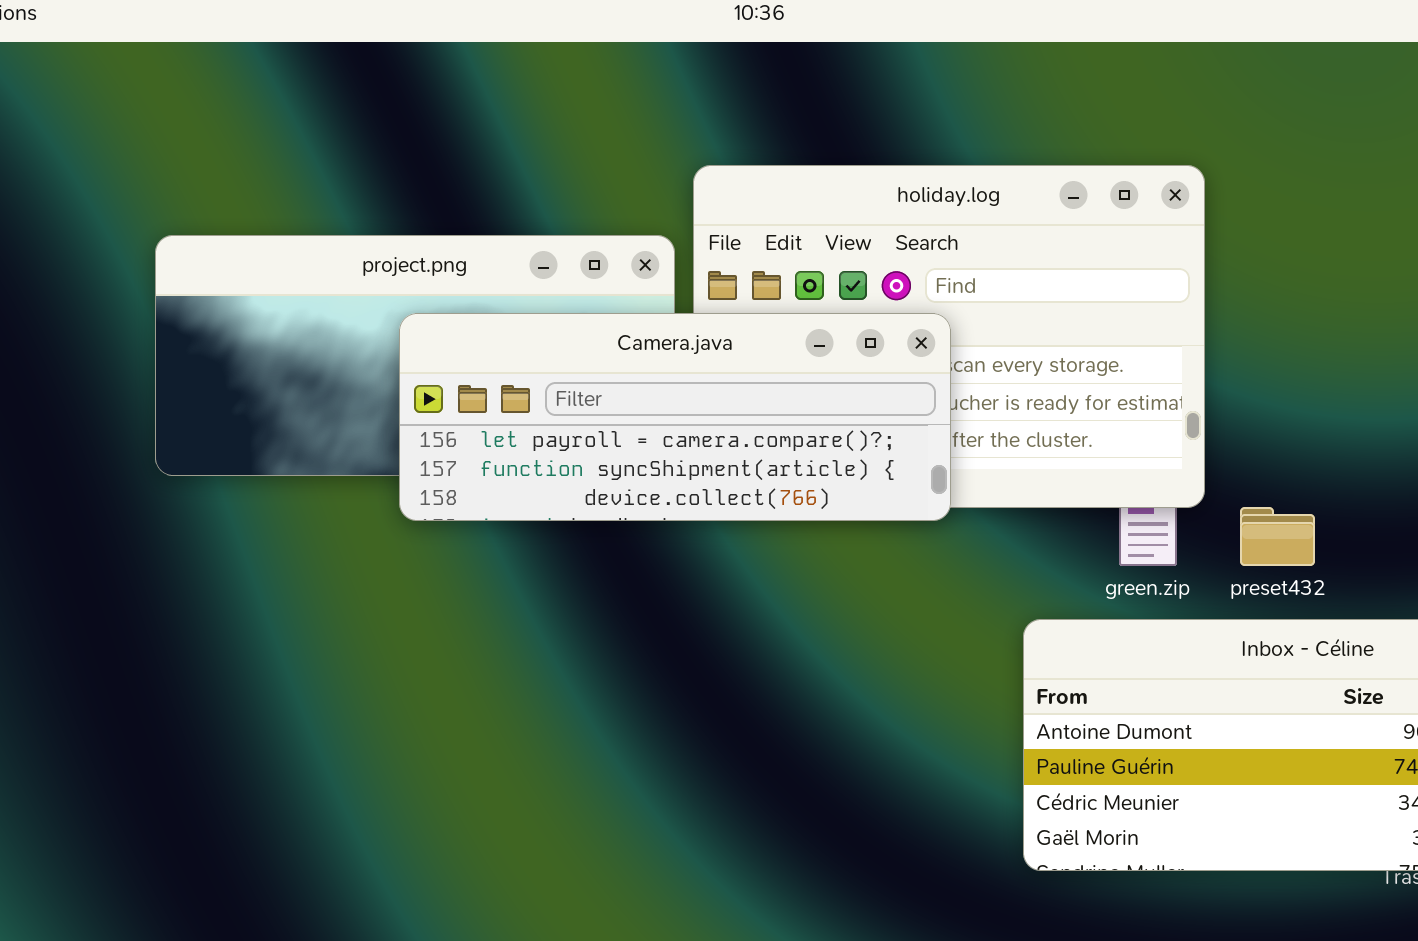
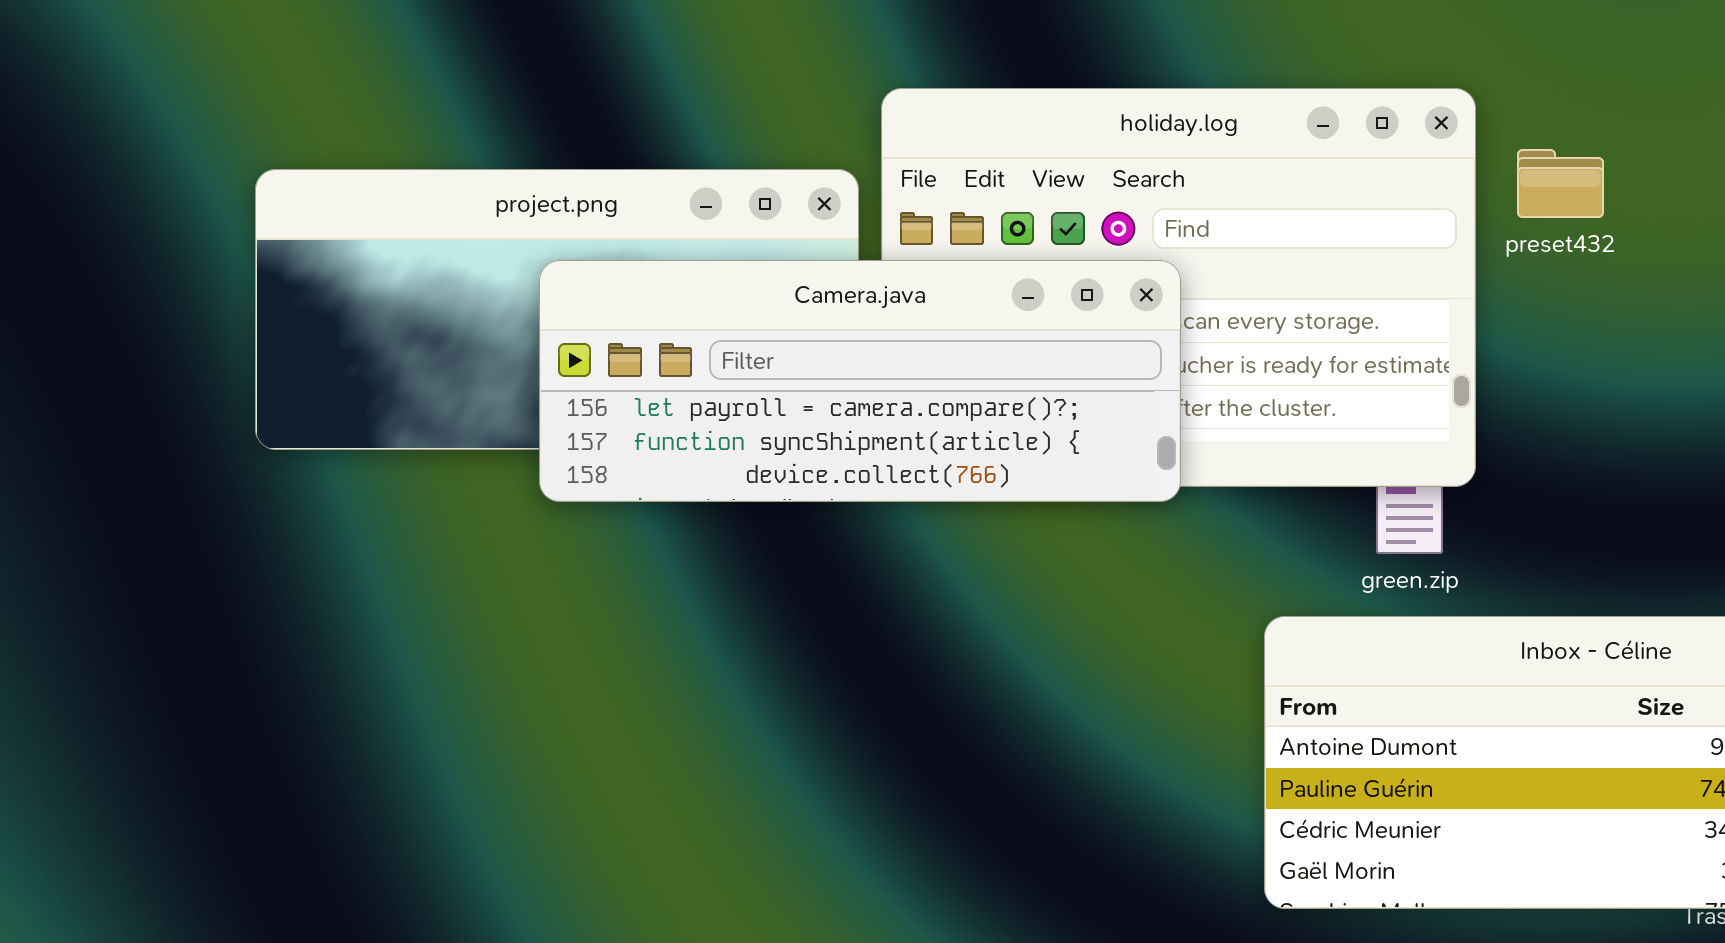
preset432: [1240,507,1315,566] -> [1517,149,1604,218], moved

